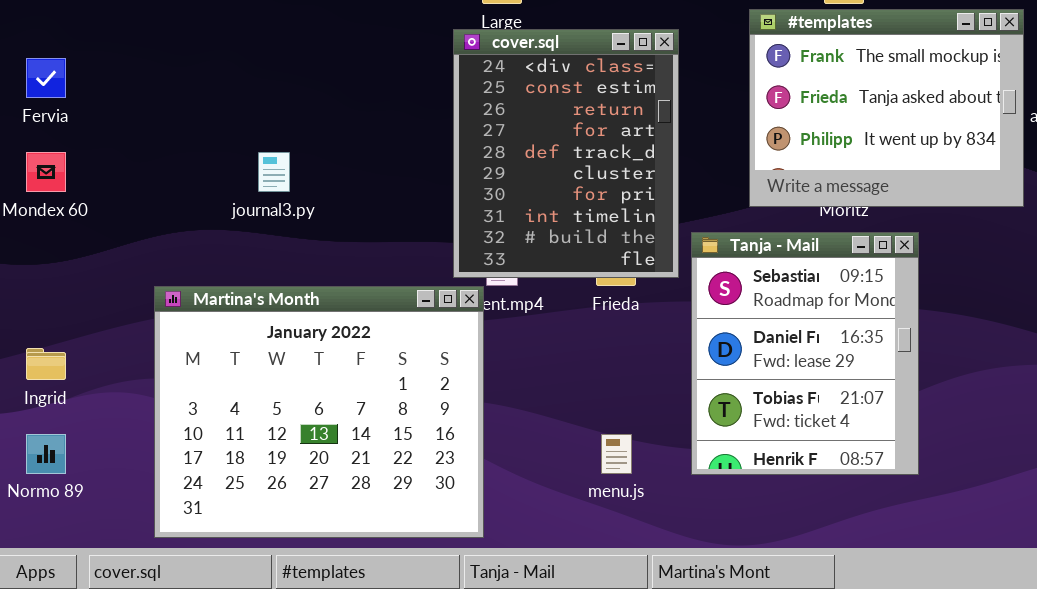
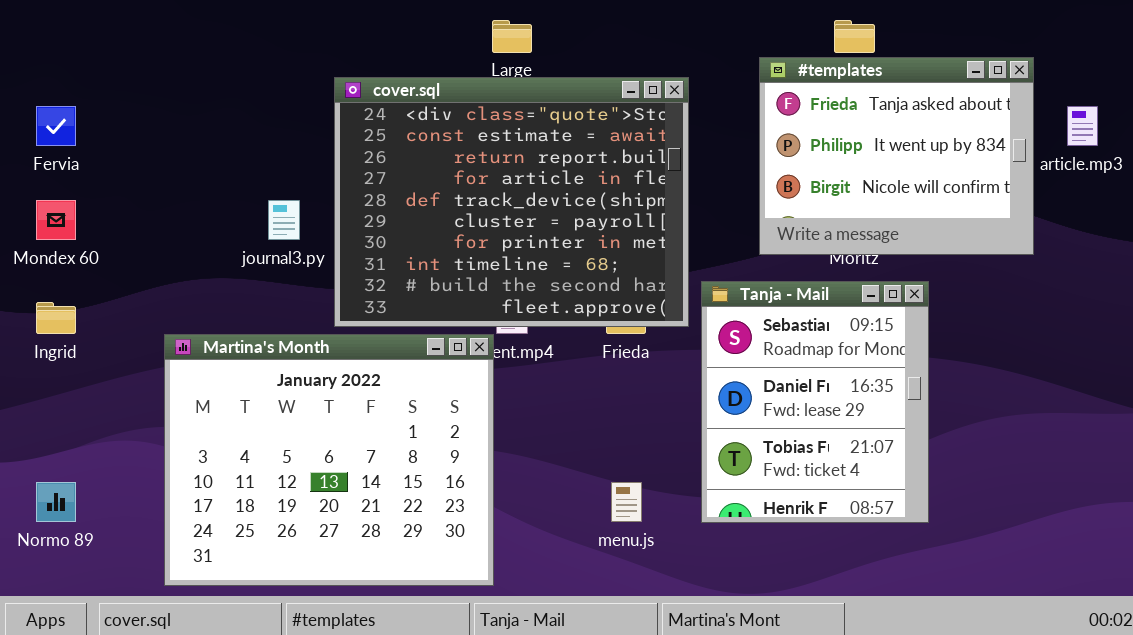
#templates: [749,9,1024,207] -> [759,57,1034,255], scrolled down 1 row
cover.sql: [453,29,679,278] -> [334,77,689,327], resized
Ingrid: [26,348,66,380] -> [36,302,76,334], moved

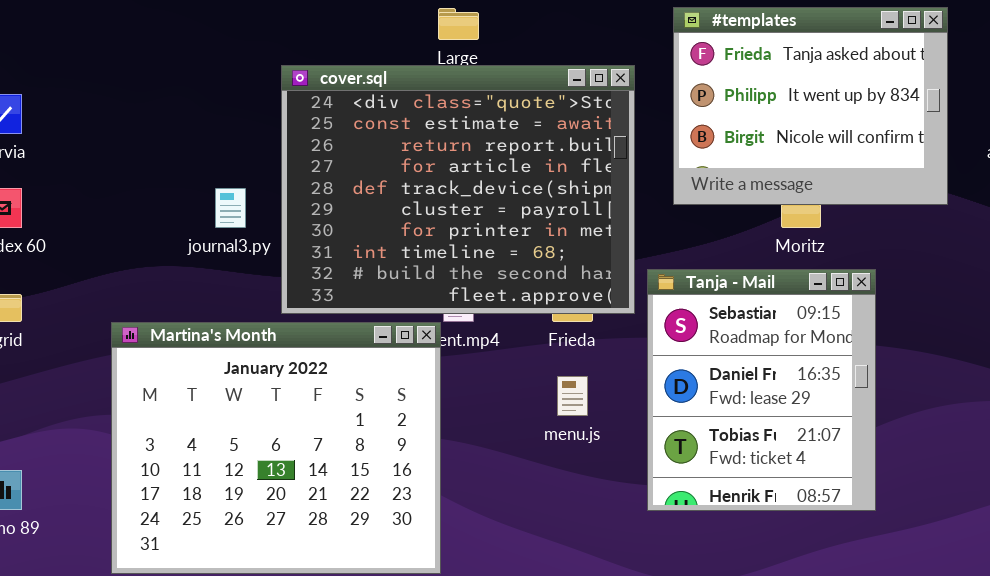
#templates: [759,57,1034,255] -> [673,7,948,205], moved
menu.js: [611,482,642,522] -> [557,376,588,416], moved

